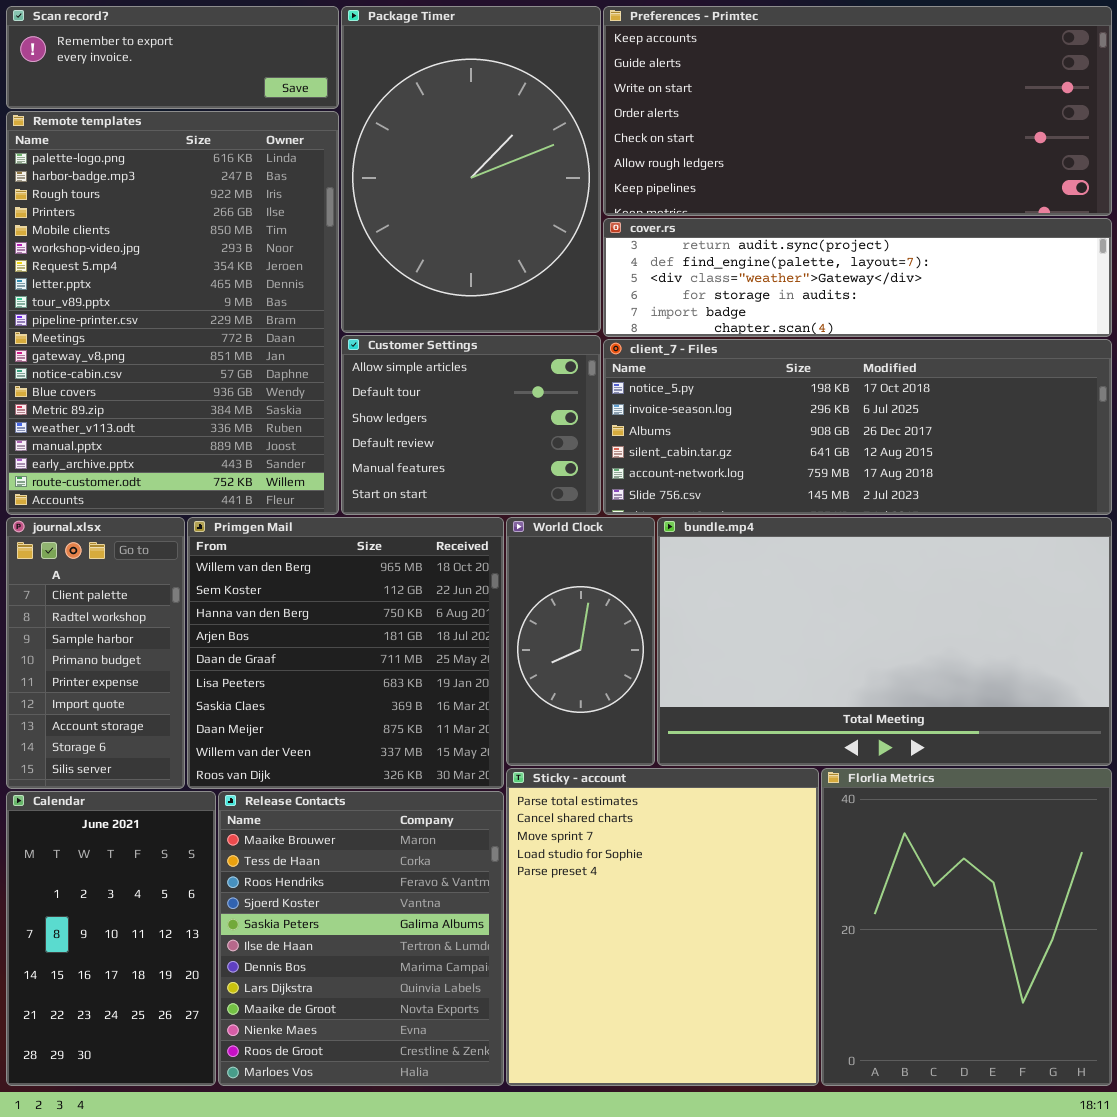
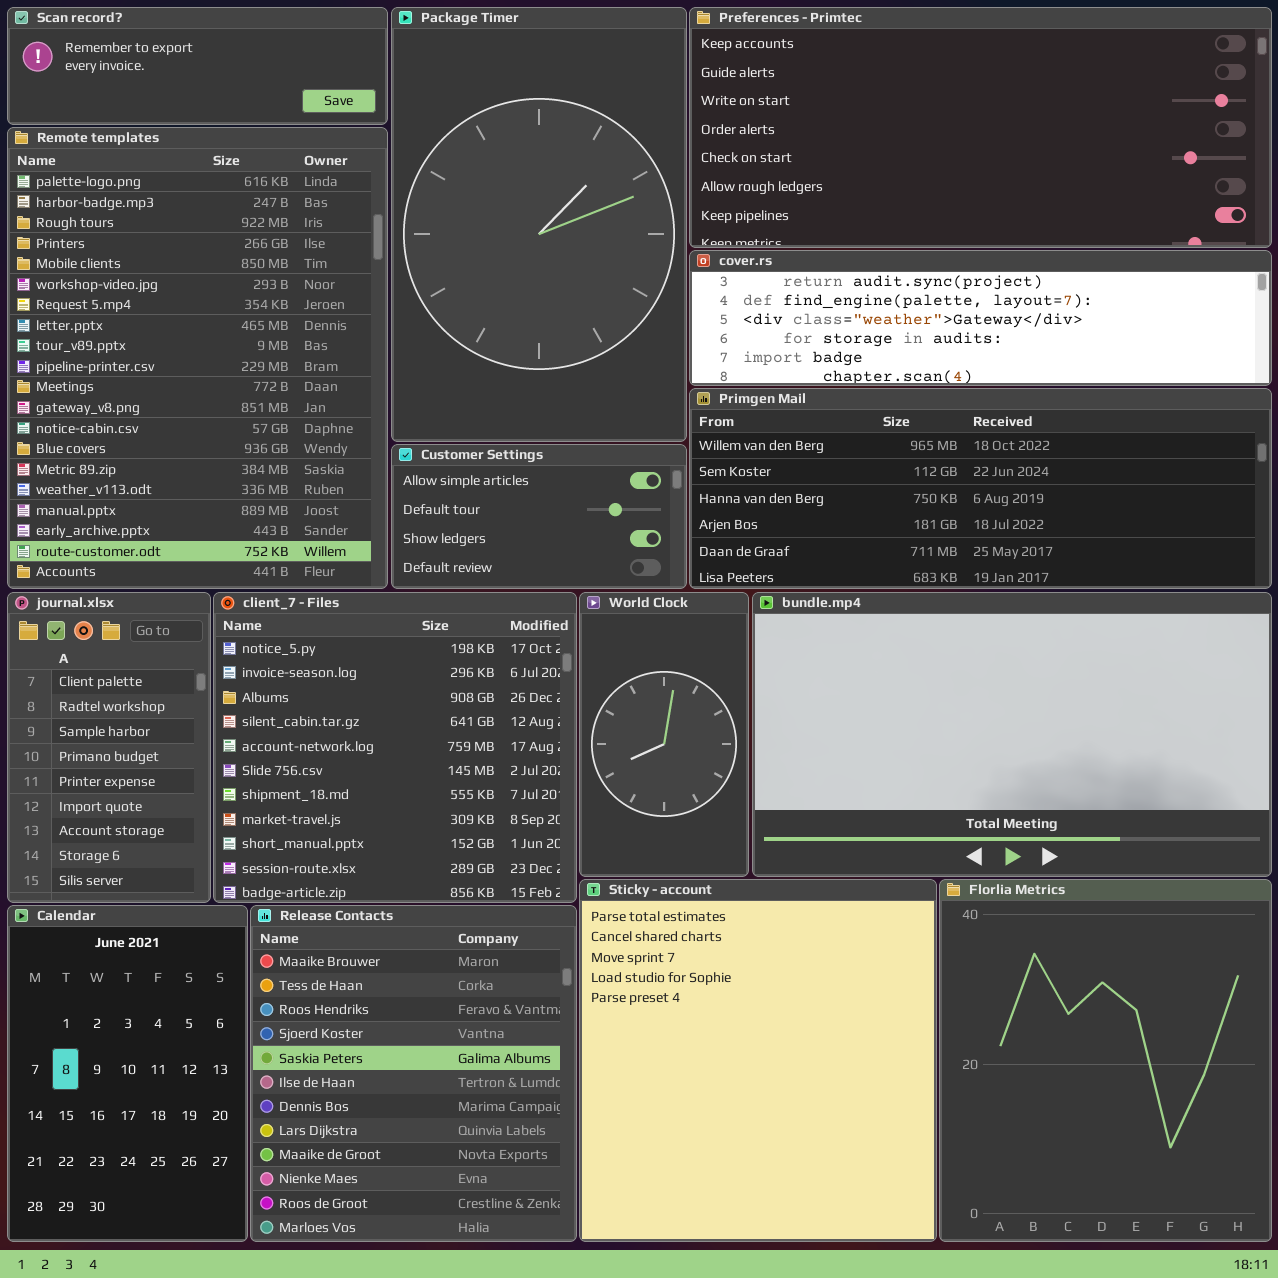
Package Timer: [341,6,601,333] -> [391,7,687,442], resized
Customer Settings: [341,335,601,515] -> [391,444,687,589], resized
client_7 - Files: [603,339,1112,515] -> [213,592,577,903], moved, resized
Primgen Mail: [187,517,504,789] -> [689,388,1272,589], moved, resized

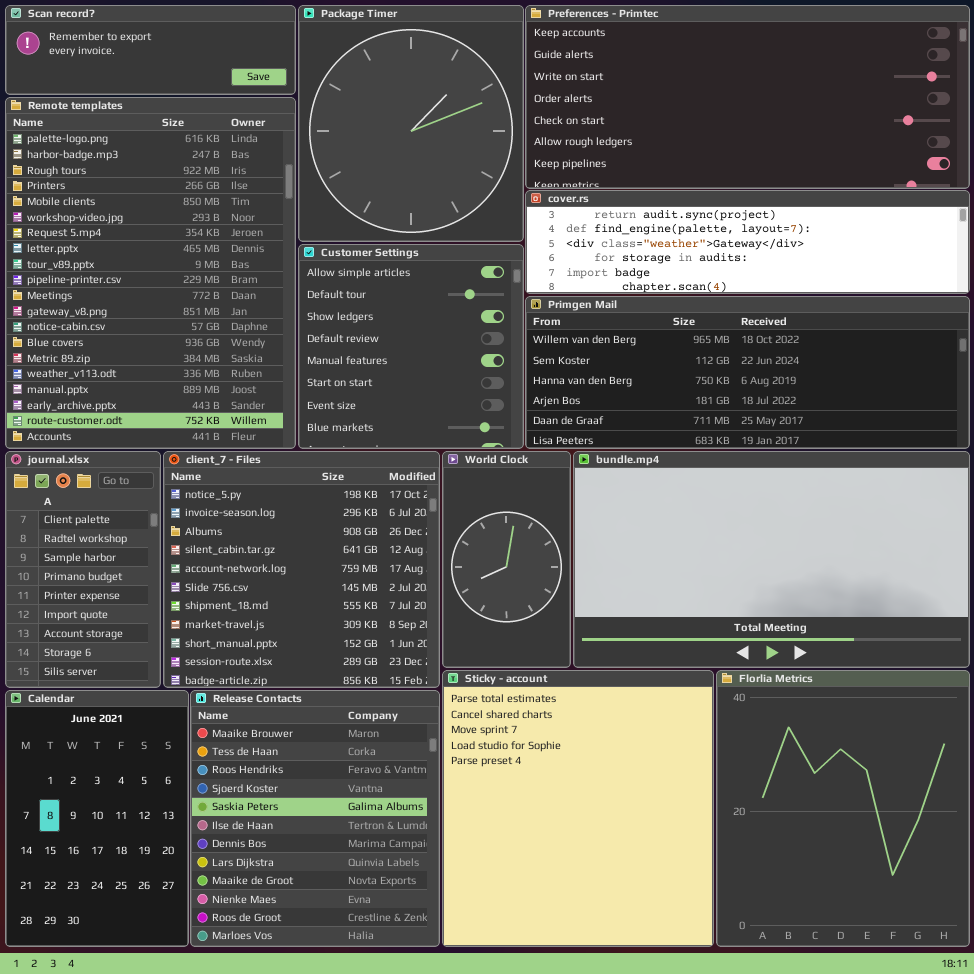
Package Timer: [391,7,687,442] -> [298,5,524,242], resized
Customer Settings: [391,444,687,589] -> [298,244,524,449], resized

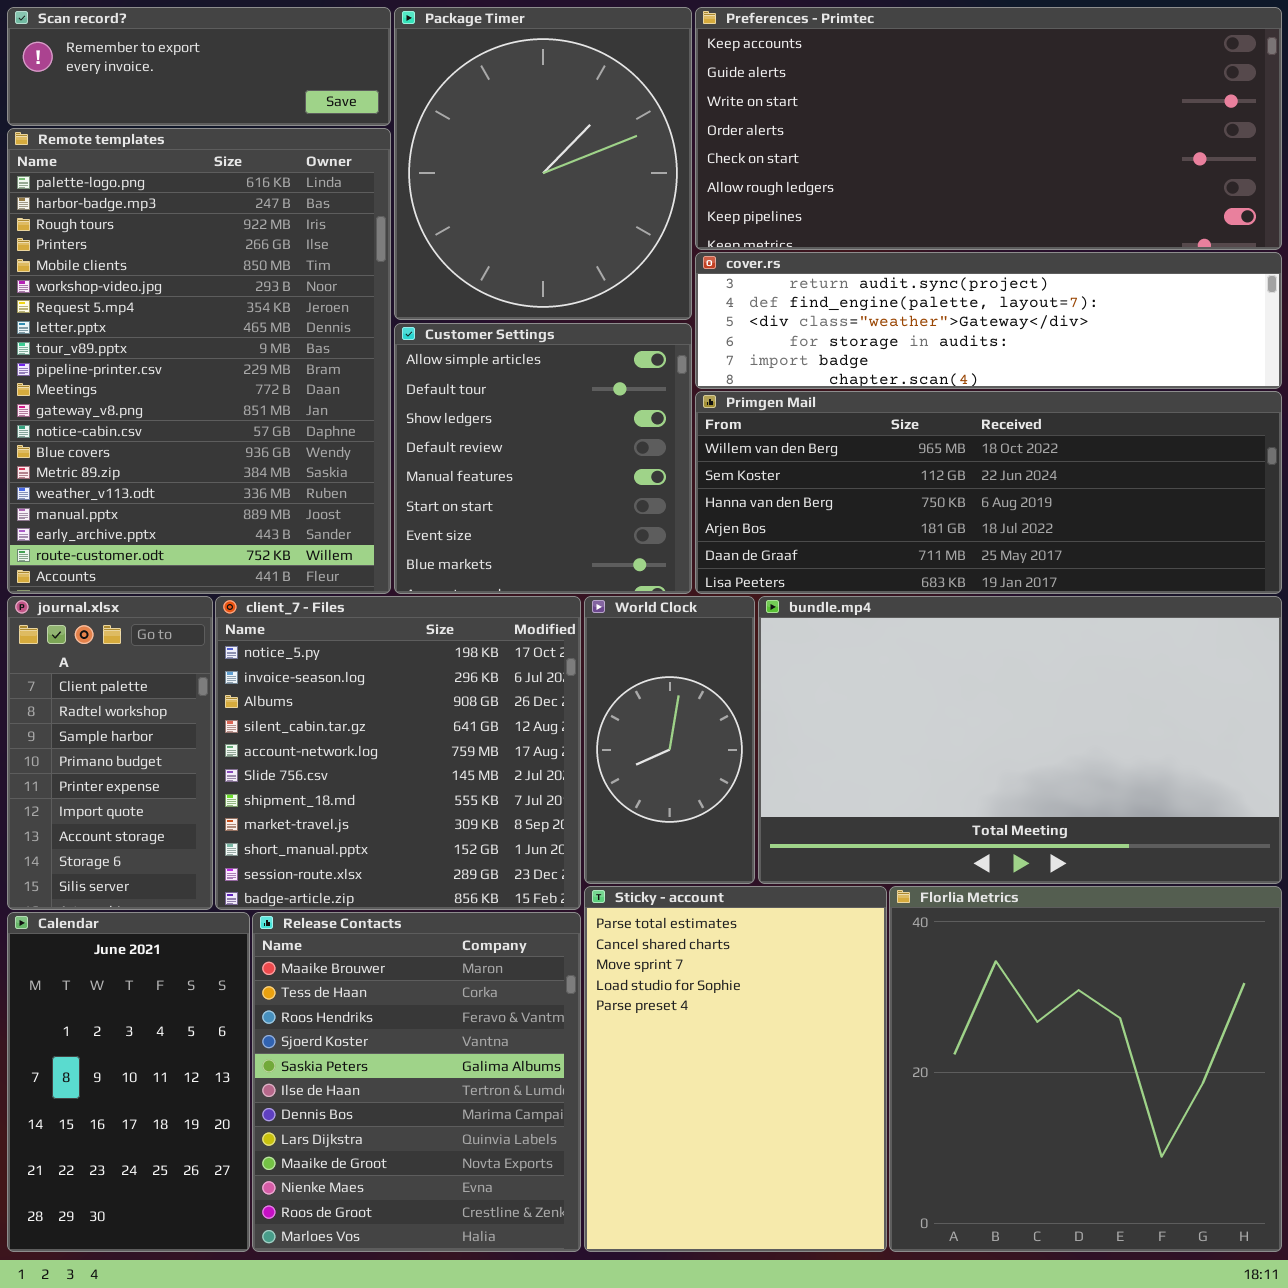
Sticky - account: [442,670,714,947] -> [584,886,887,1252], resized
Florlia Metrics: [716,670,970,947] -> [889,886,1282,1252], resized

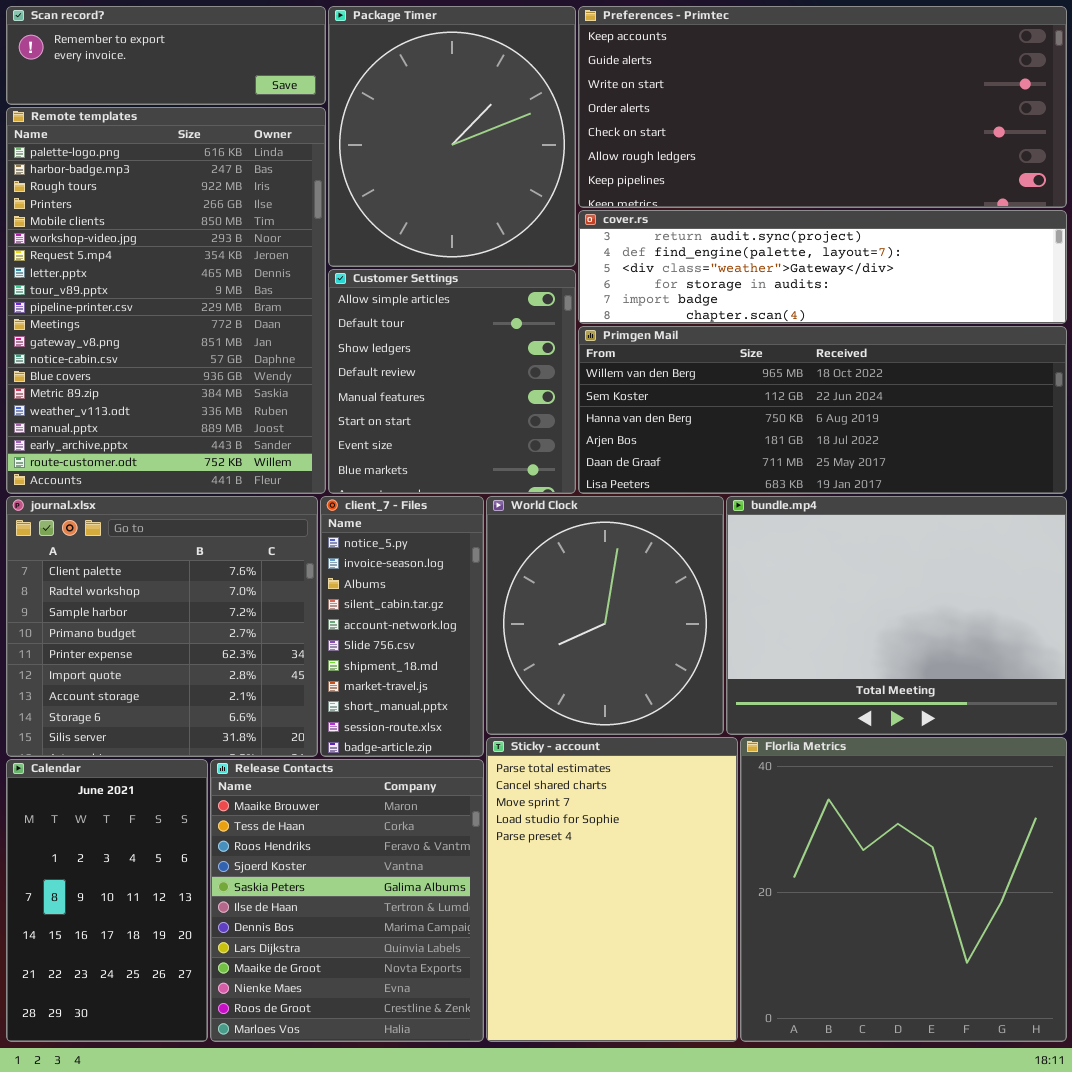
journal.xlsx: [7,596,213,910] -> [6,496,318,757], resized
client_7 - Files: [215,596,581,910] -> [320,496,484,757], resized
World Clock: [584,596,755,884] -> [486,496,724,735], resized
bundle.mp4: [758,596,1282,884] -> [726,496,1067,735], resized

